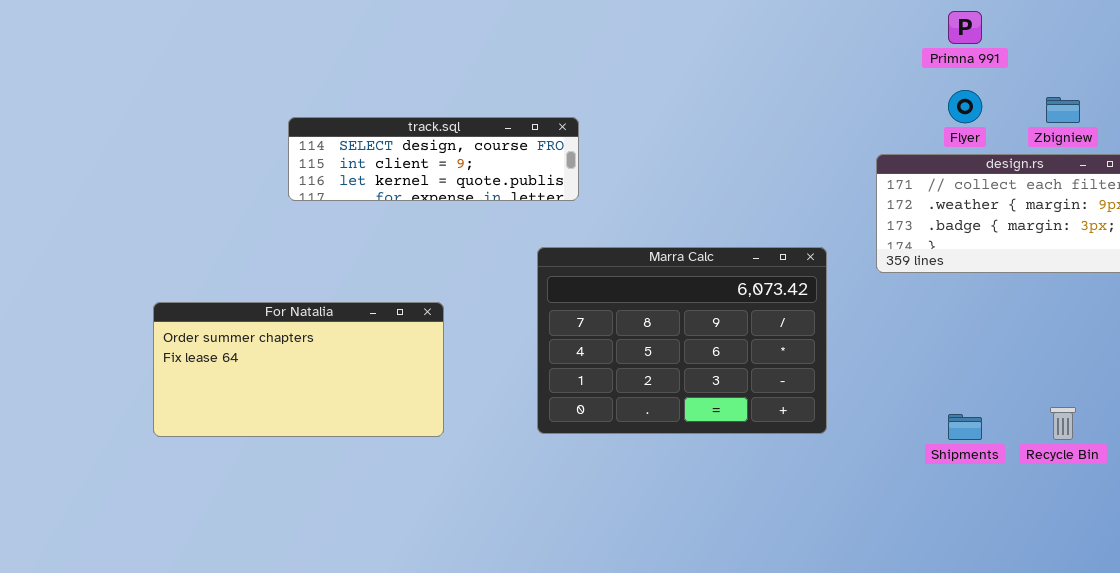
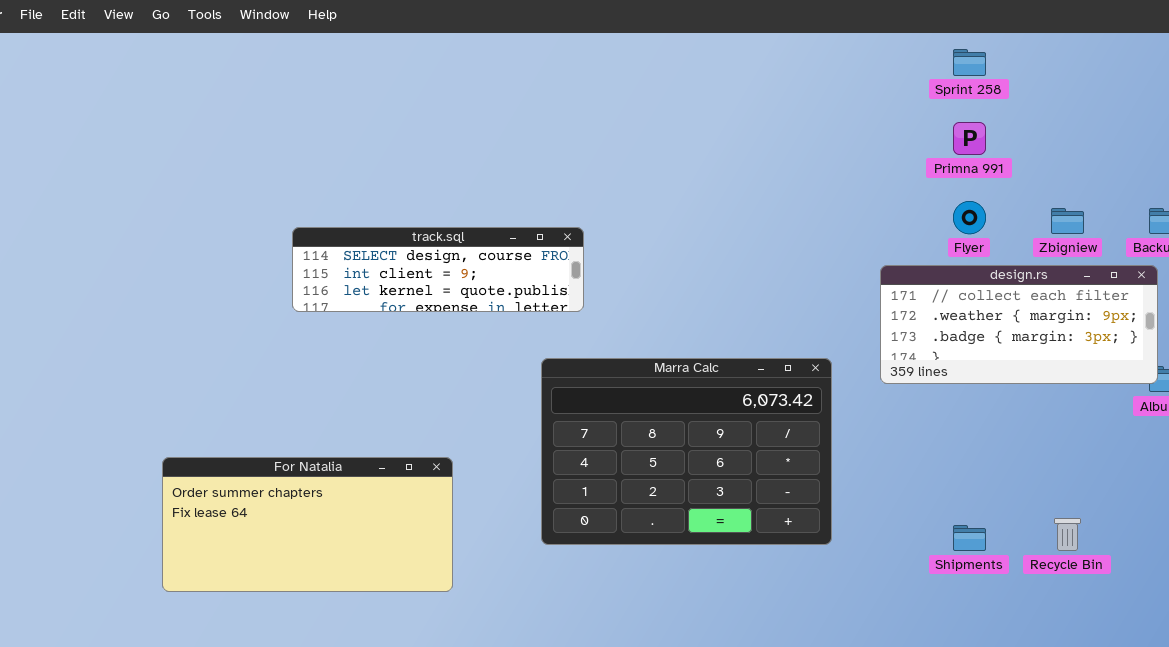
For Natalia: [153,302,444,437] -> [162,457,453,592], moved

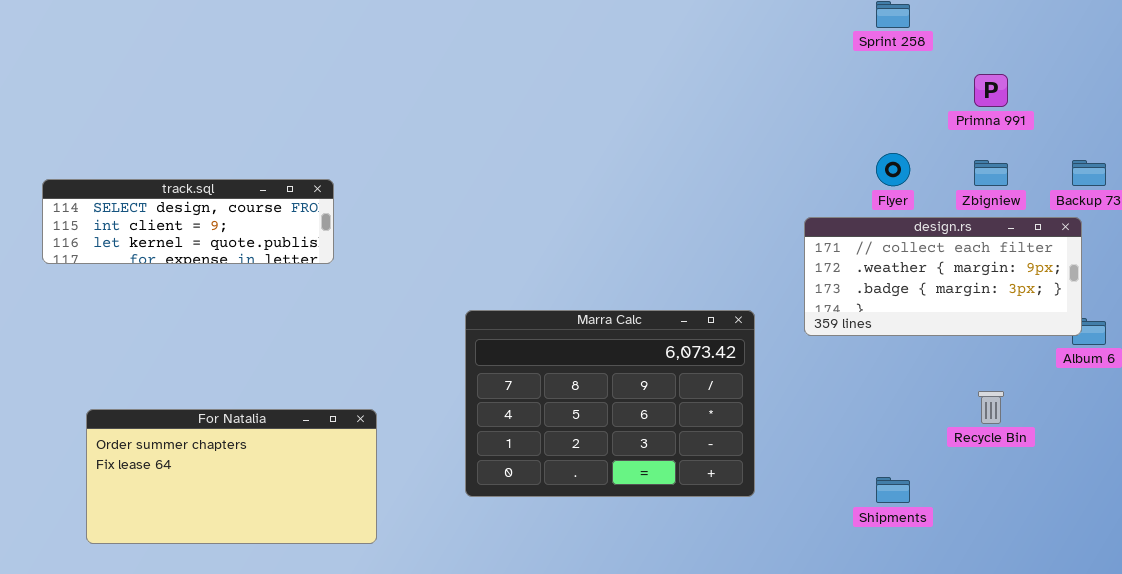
Primna 991: [953,122,986,155] -> [974,74,1008,107], moved
track.sql: [292,227,584,312] -> [42,179,334,264], moved
Recycle Bin: [1054,518,1081,551] -> [978,391,1004,424], moved

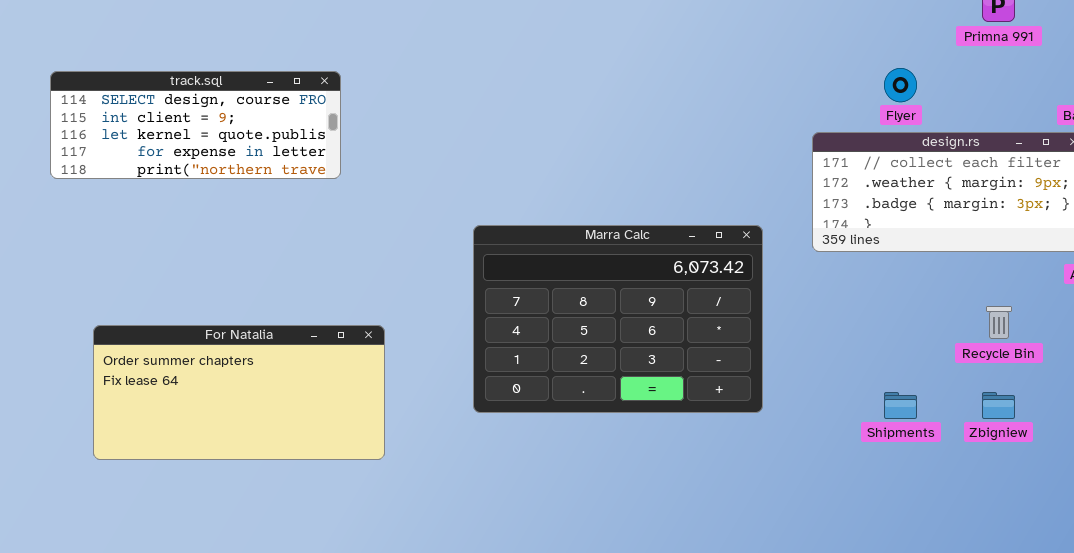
Zbigniew: [974,160,1008,186] -> [982,392,1015,419], moved
track.sql: [42,179,334,264] -> [50,71,341,179], resized

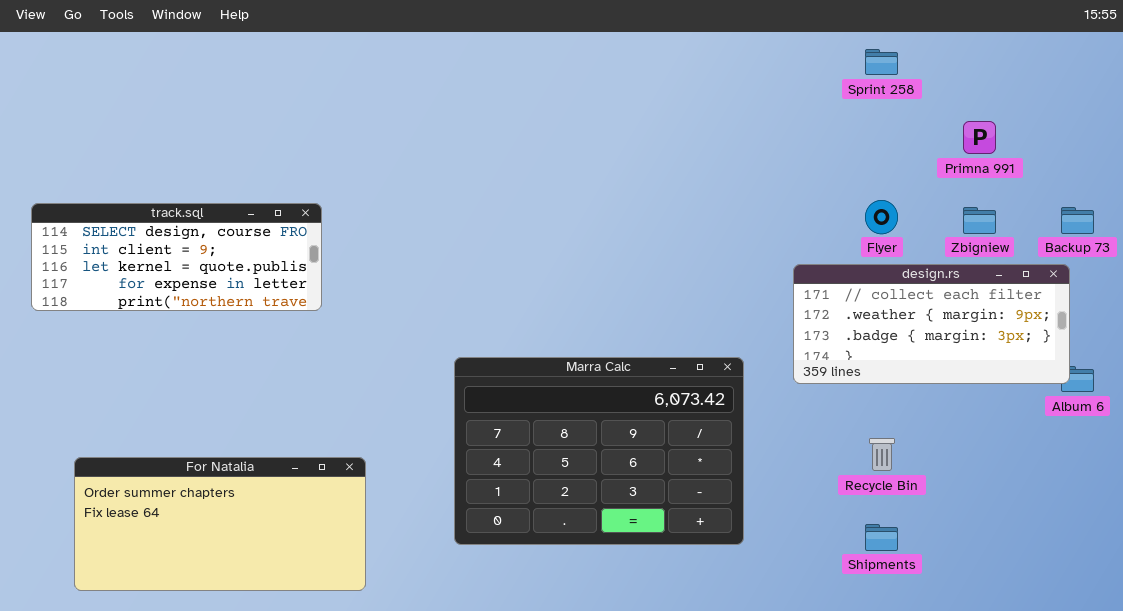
Recycle Bin: [986,306,1012,339] -> [869,438,895,471], moved
Zbigniew: [982,392,1015,419] -> [963,207,996,234], moved

